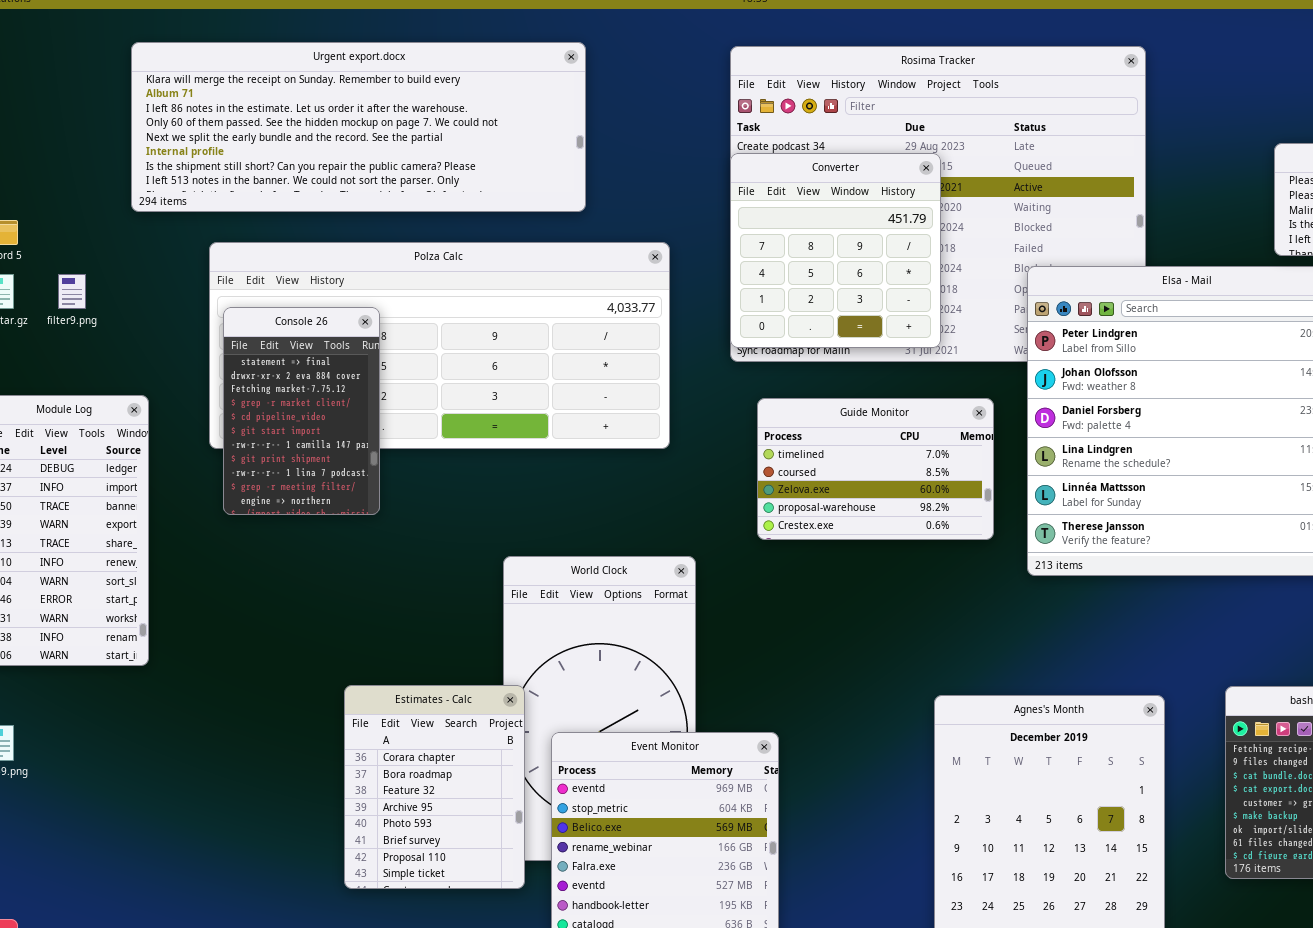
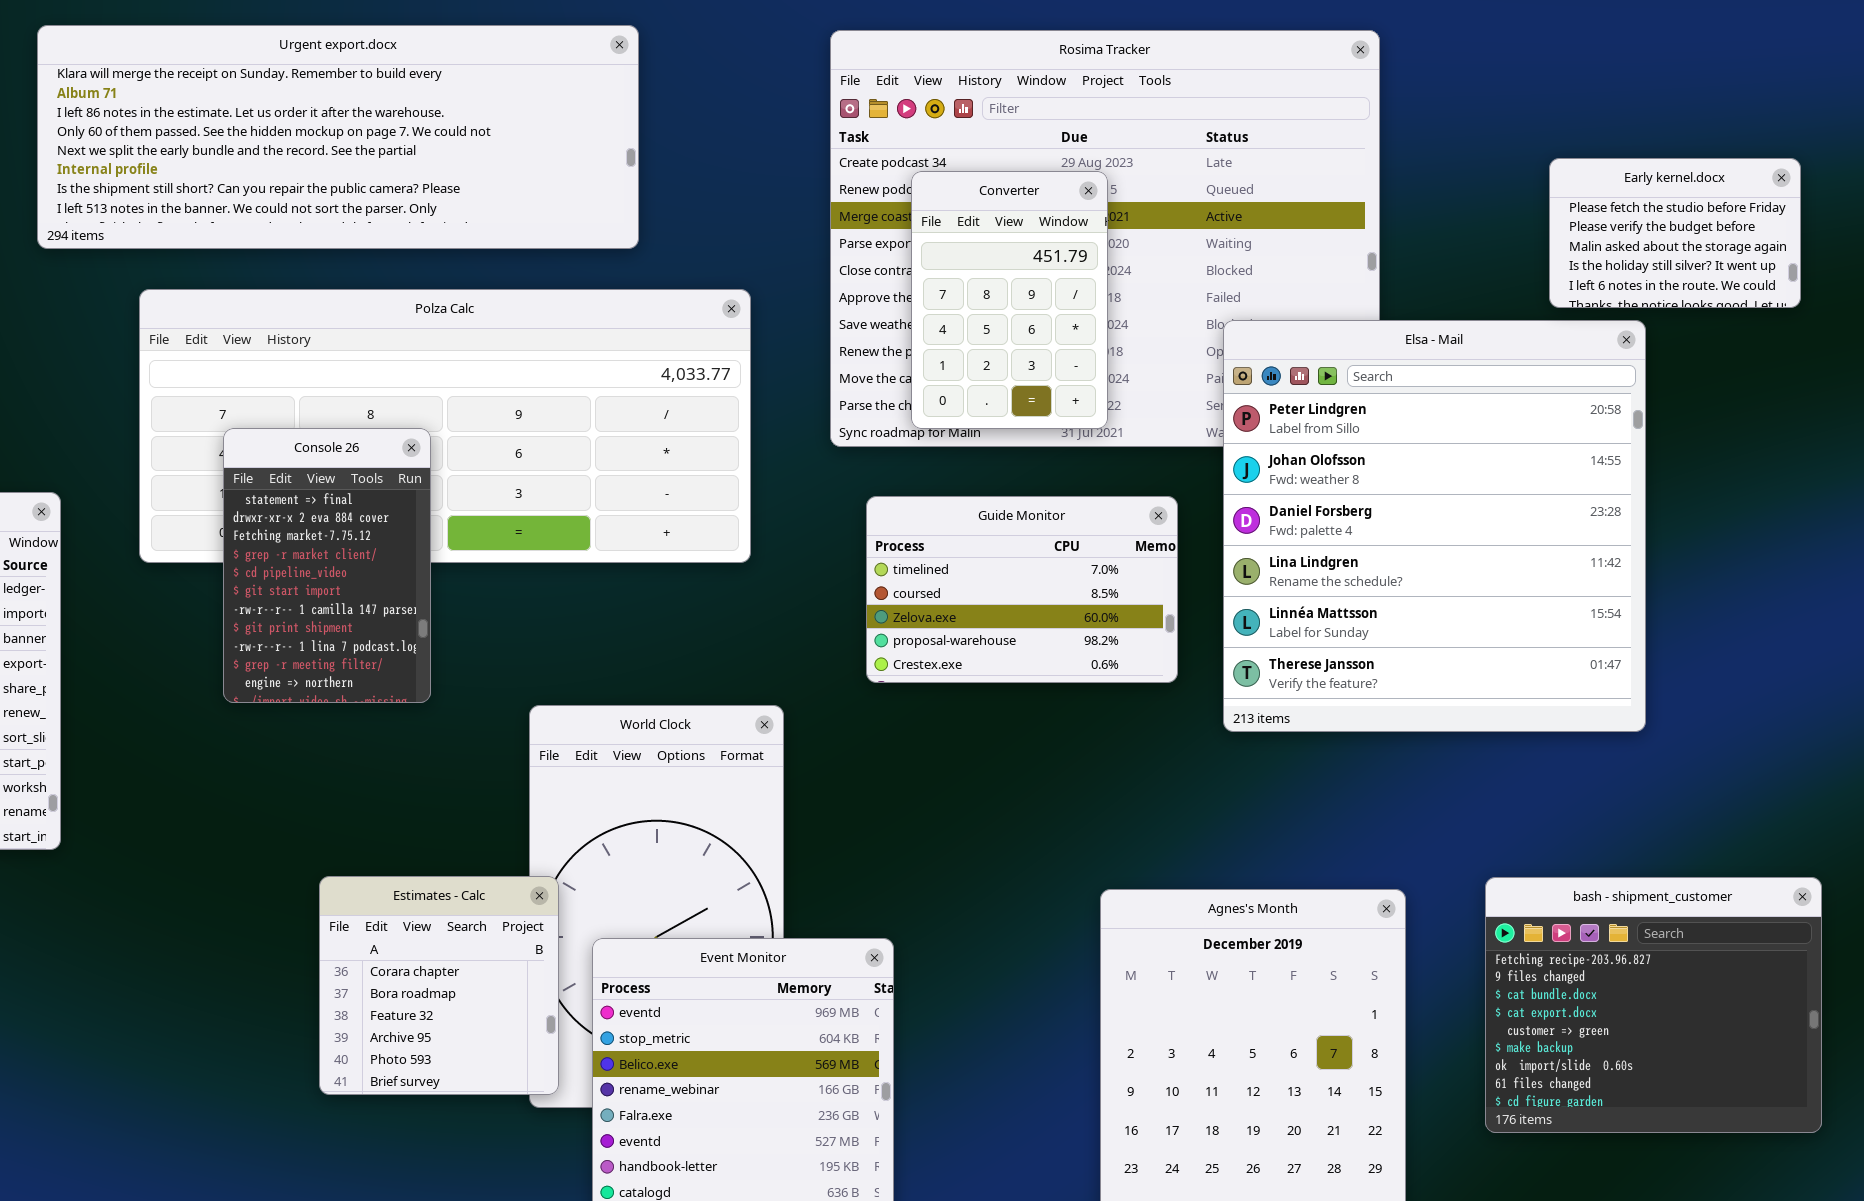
Converter: [730,153,941,348] -> [911,171,1108,429], resized
Console 26: [223,307,380,515] -> [223,428,431,703], moved
Estimates - Calc: [344,685,525,889] -> [319,876,559,1095], resized

